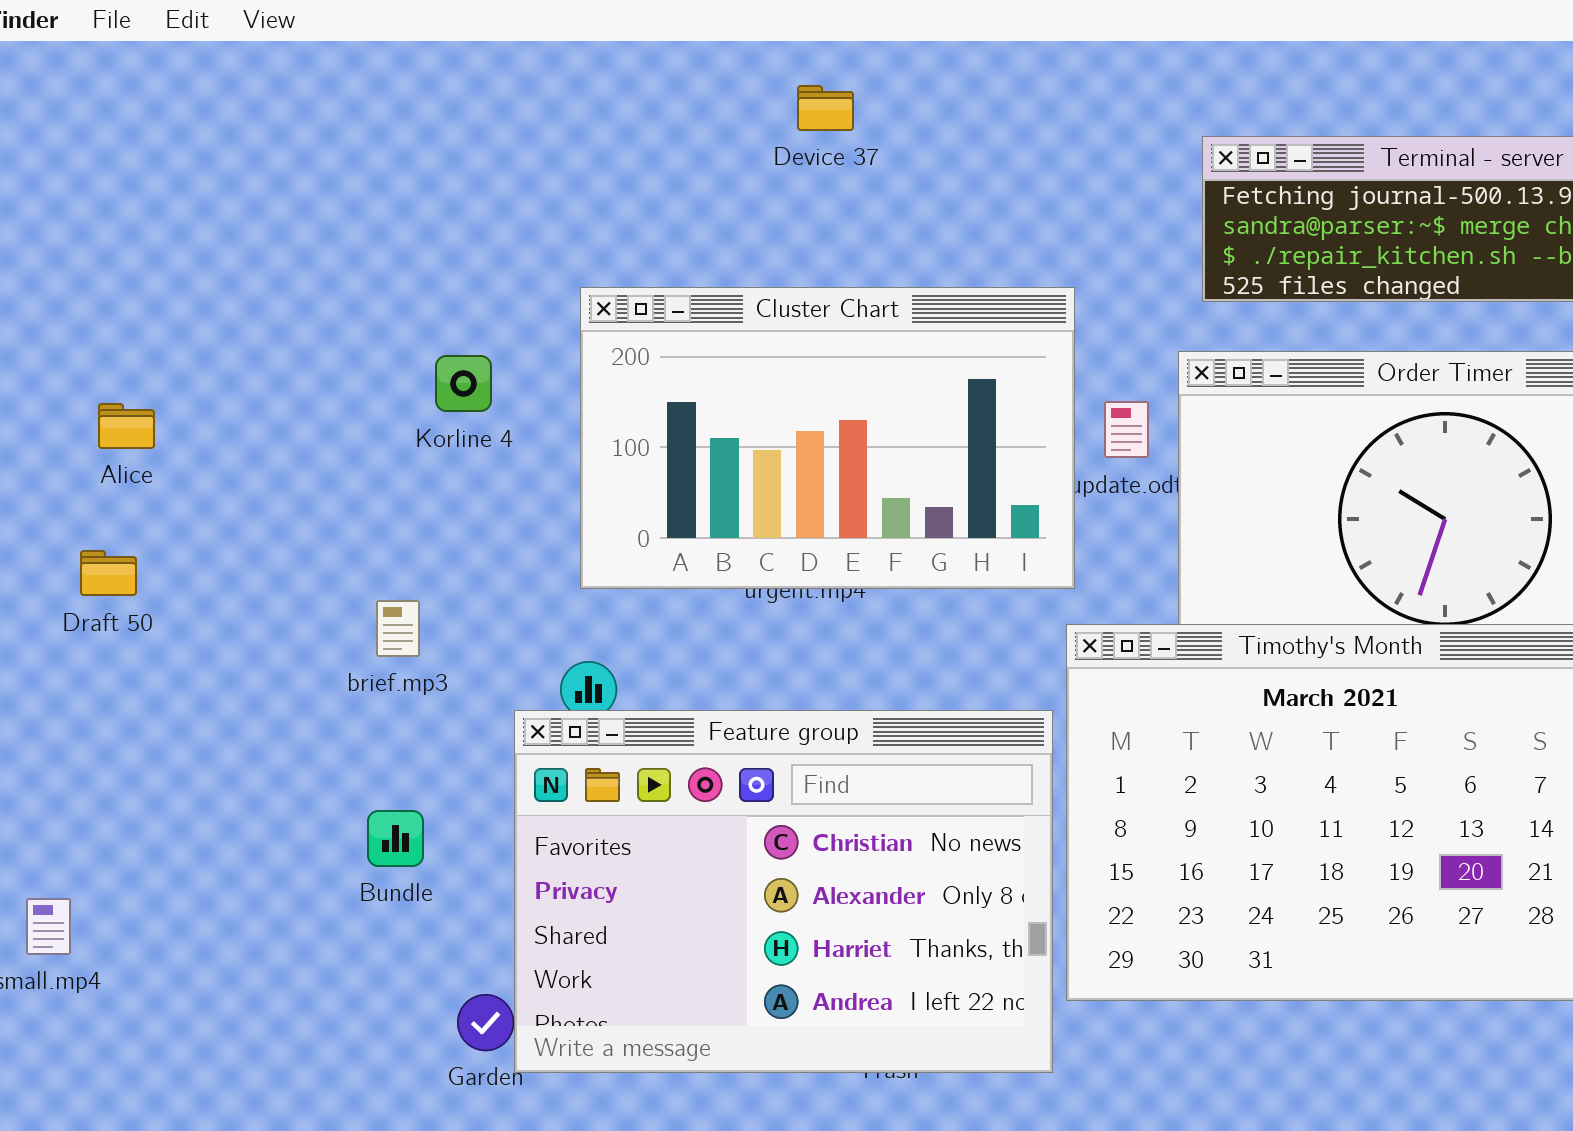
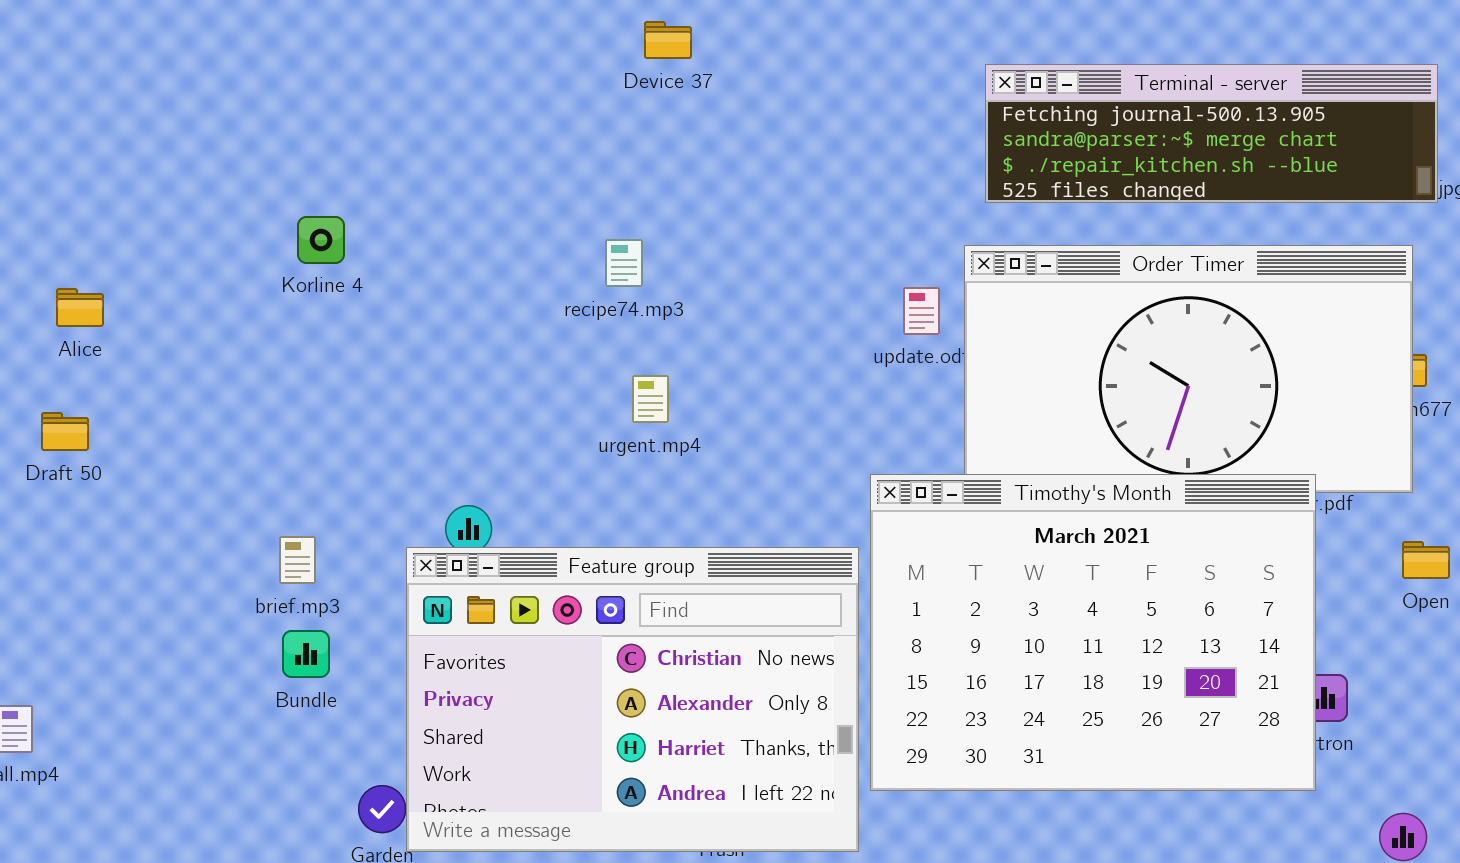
Cluster Chart: [580,287,1075,589] -> none, closed
Korline 4: [435,355,492,412] -> [297,216,345,264], moved
brief.mp3: [376,600,420,657] -> [279,536,316,584], moved

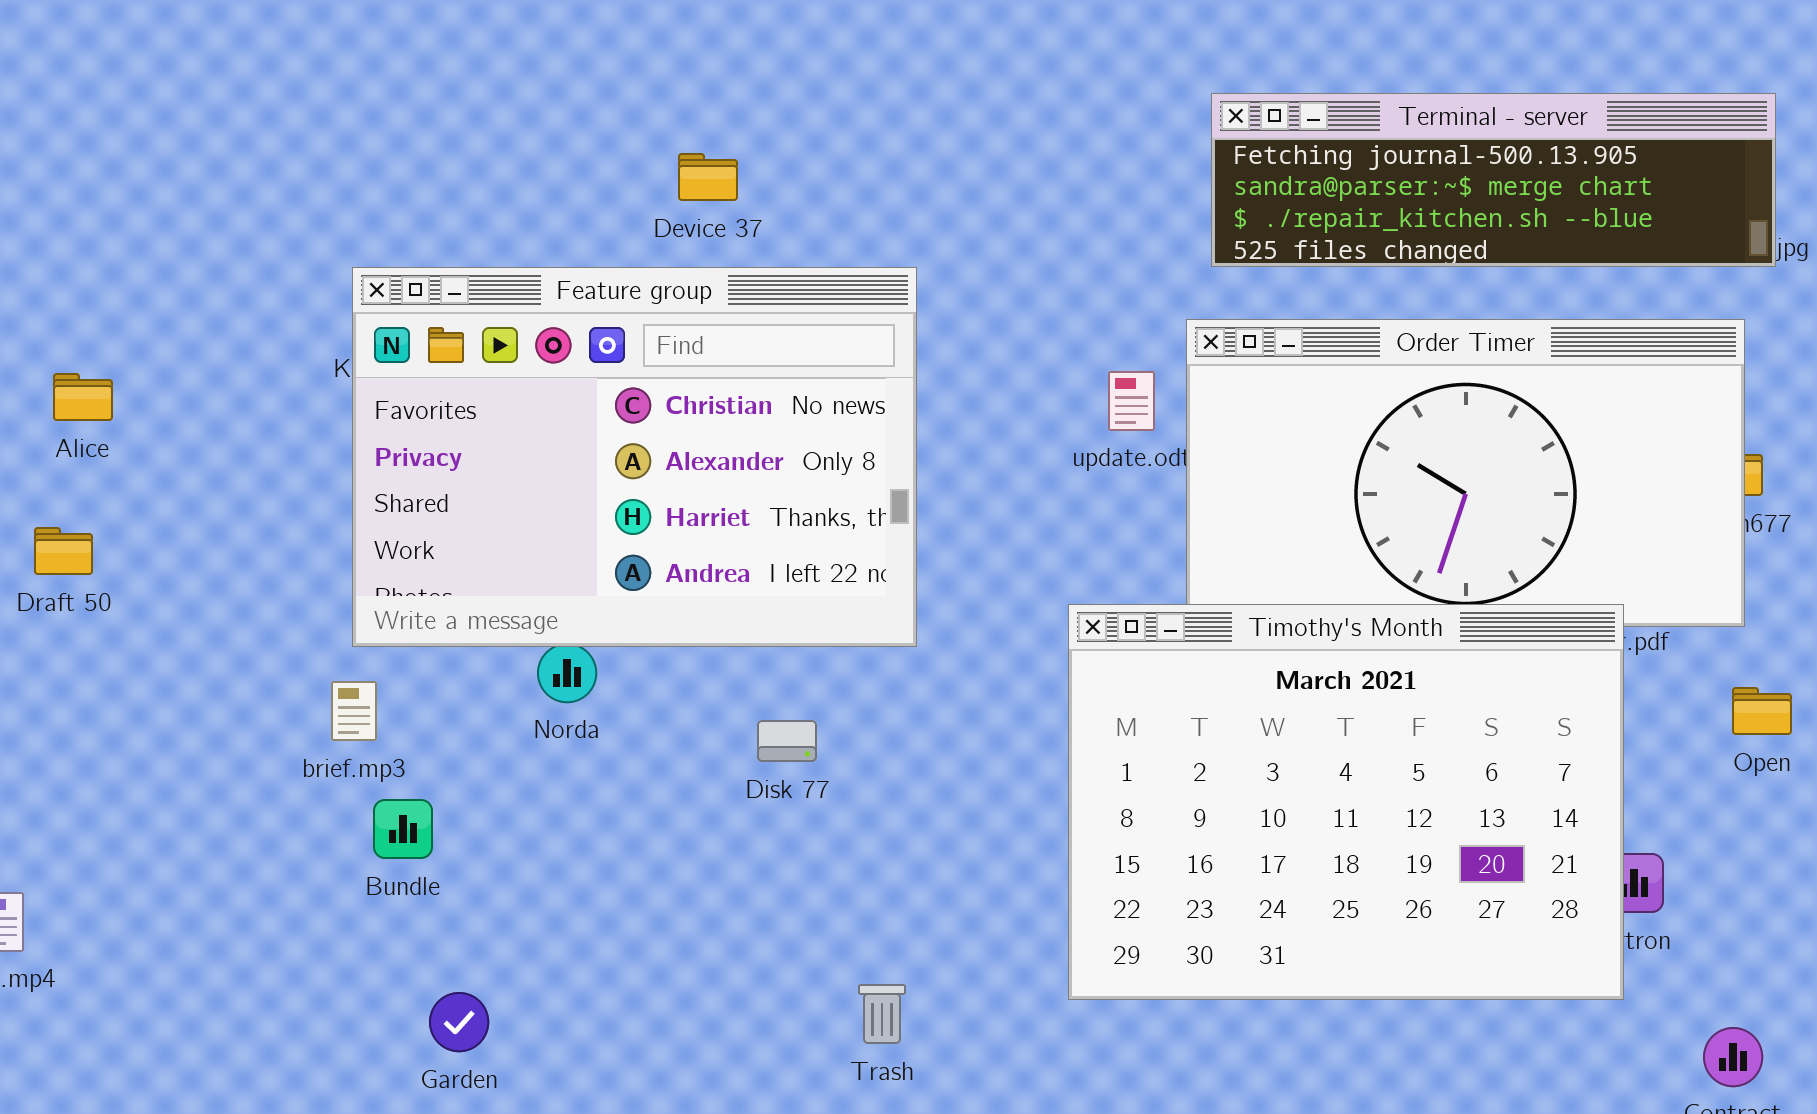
Device 37: [644,21,692,59] -> [678,153,738,201], moved
Feature group: [406,547,859,852] -> [352,267,917,647], moved
Bundle: [282,630,330,678] -> [373,799,433,859], moved

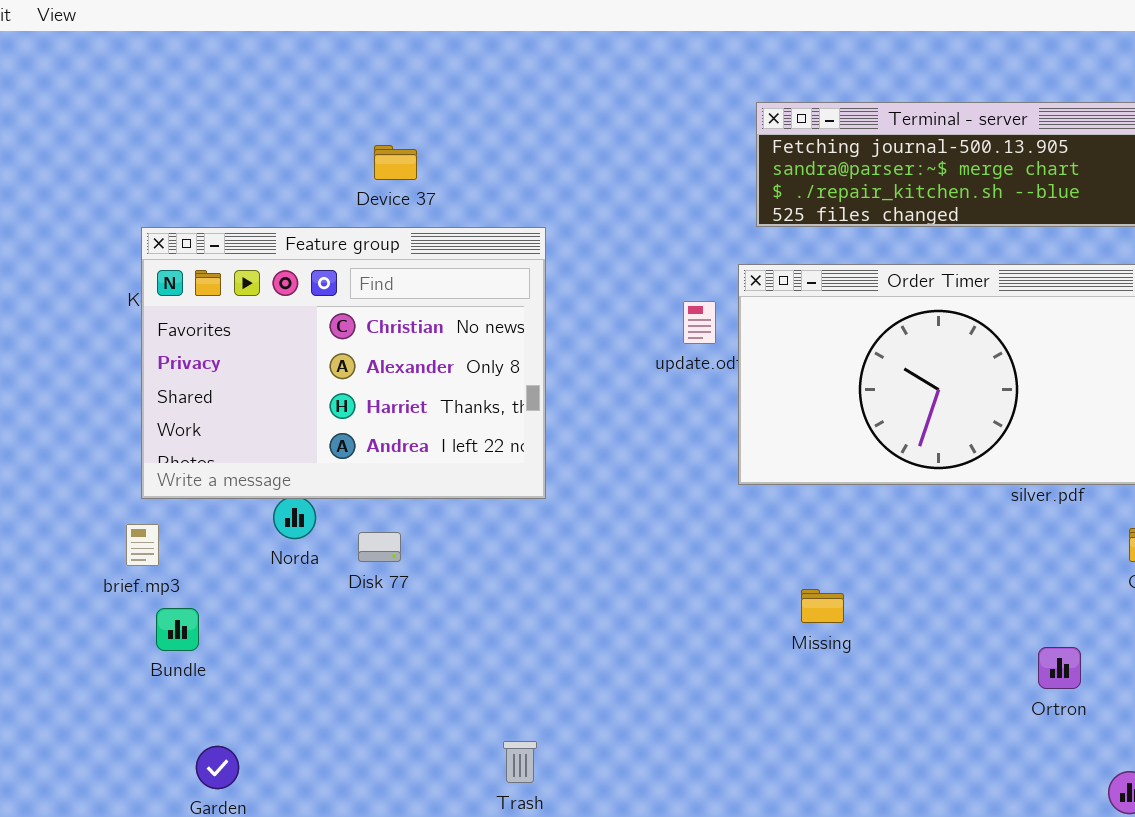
Timothy's Month: [1068,604,1624,1000] -> none, closed
Disk 77: [757,720,817,762] -> [358,532,401,562], moved

